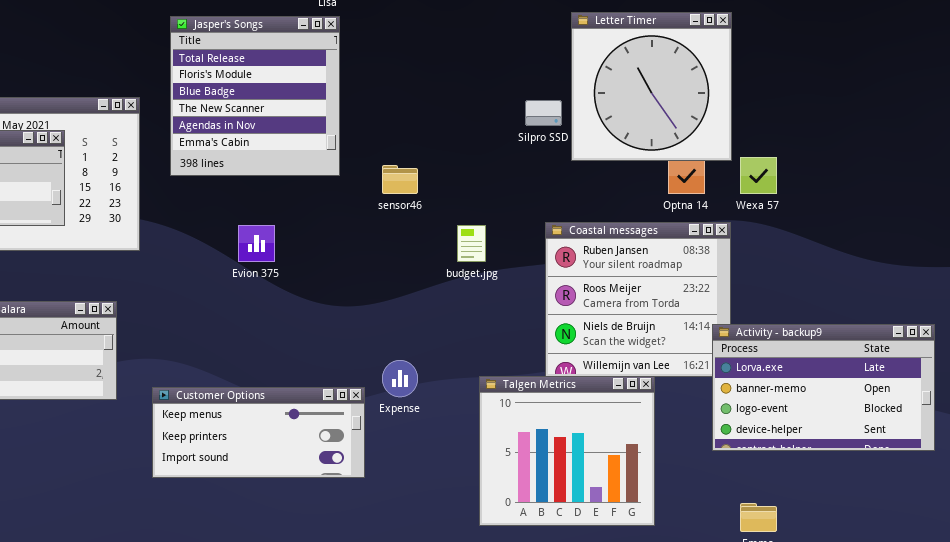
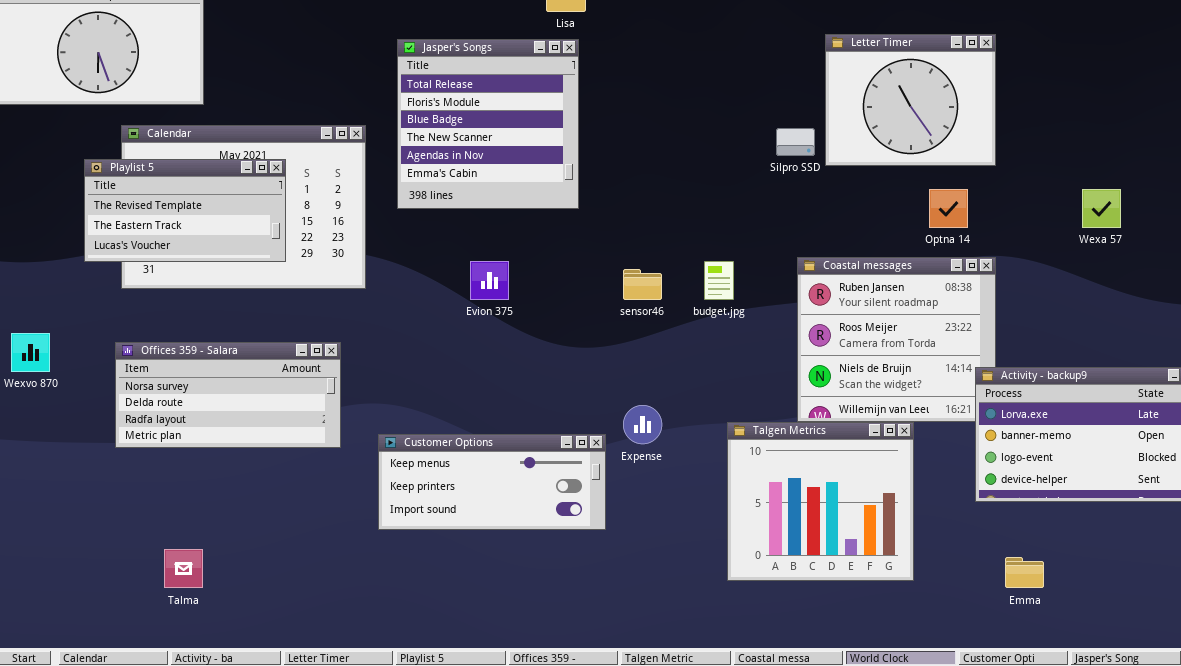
Letter Timer: [571,12,732,161] -> [825,34,996,166], resized
Wexa 57: [740,157,777,194] -> [1082,189,1121,228], moved
sensor46: [382,165,418,194] -> [623,269,662,300], moved

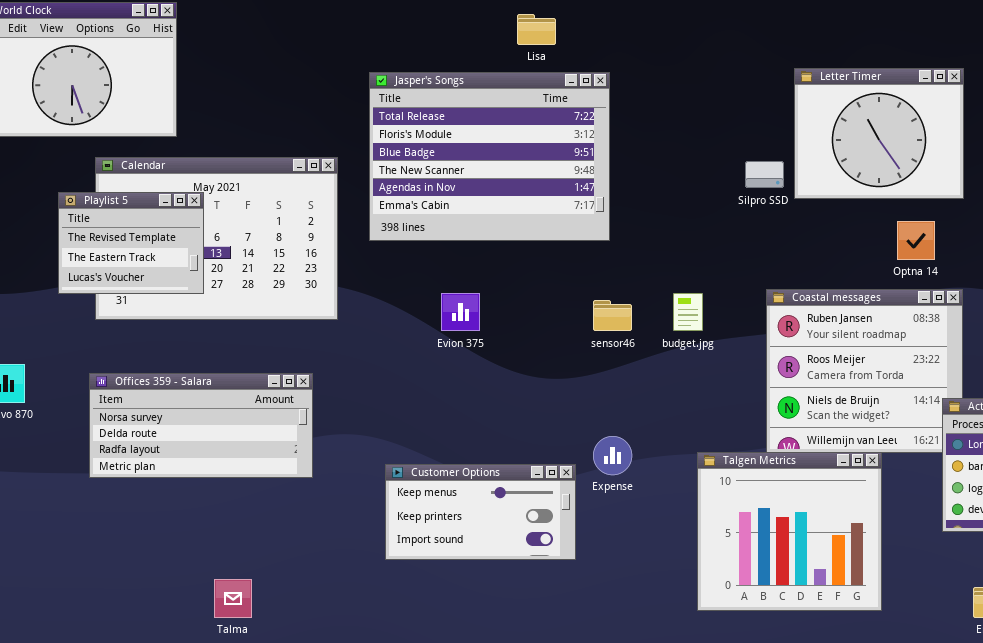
Jasper's Songs: [397,39,579,209] -> [369,72,610,241], resized
Playlist 5: [84,159,286,262] -> [58,192,204,294], resized
Customer Options: [378,434,606,530] -> [385,464,576,560], resized
Talma: [164,549,203,588] -> [214,579,252,618], moved

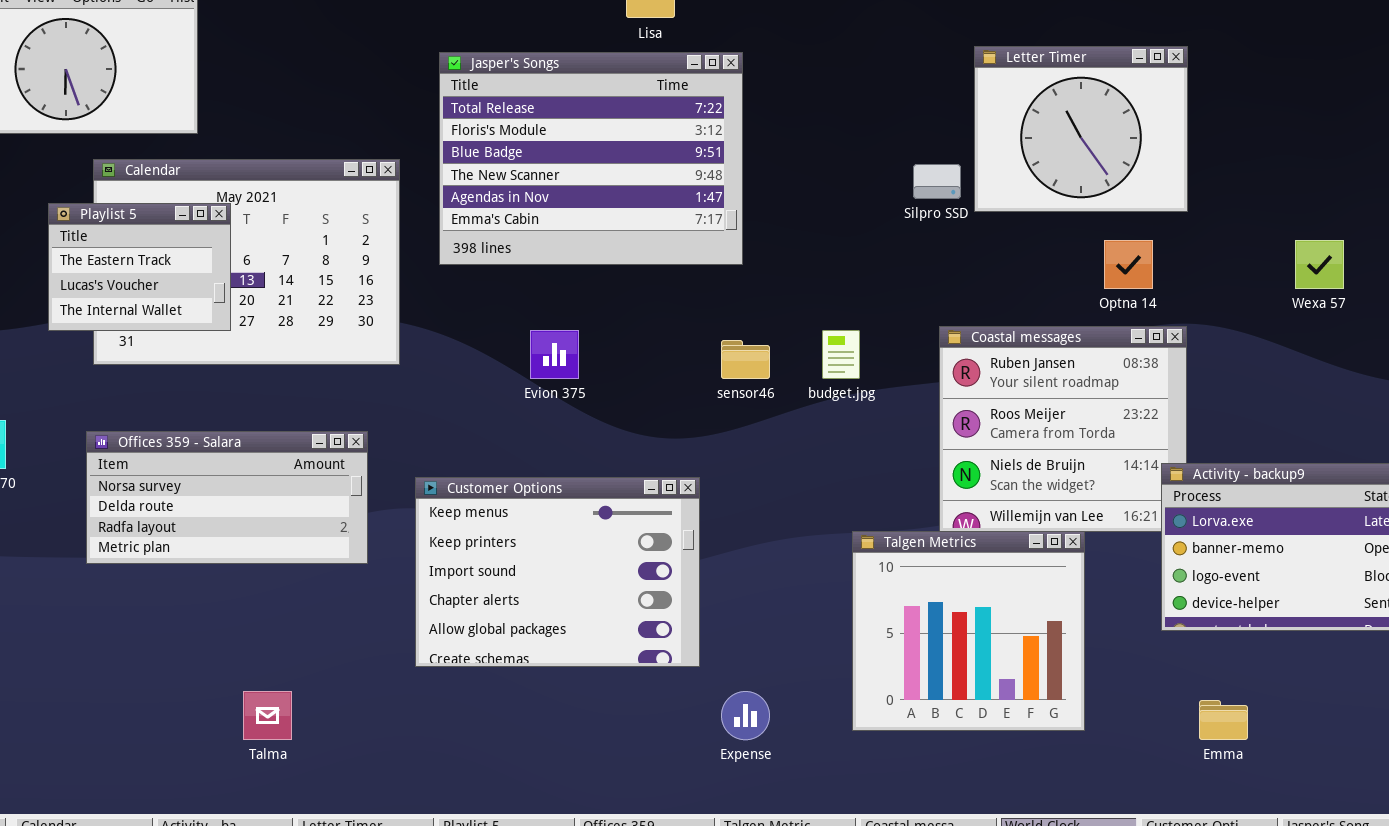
Playlist 5: [58,192,204,294] -> [48,203,231,331], scrolled down 1 row
Expense: [593,436,632,475] -> [721,691,770,740], moved
Customer Options: [385,464,576,560] -> [415,477,700,667], resized

